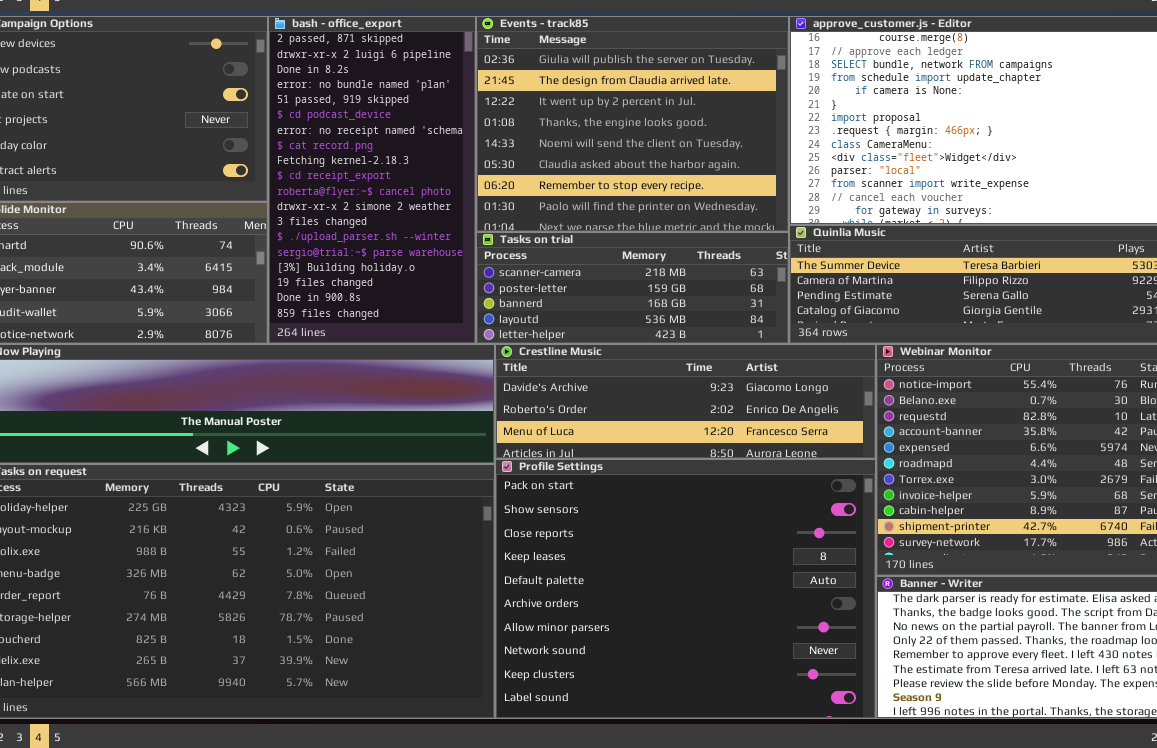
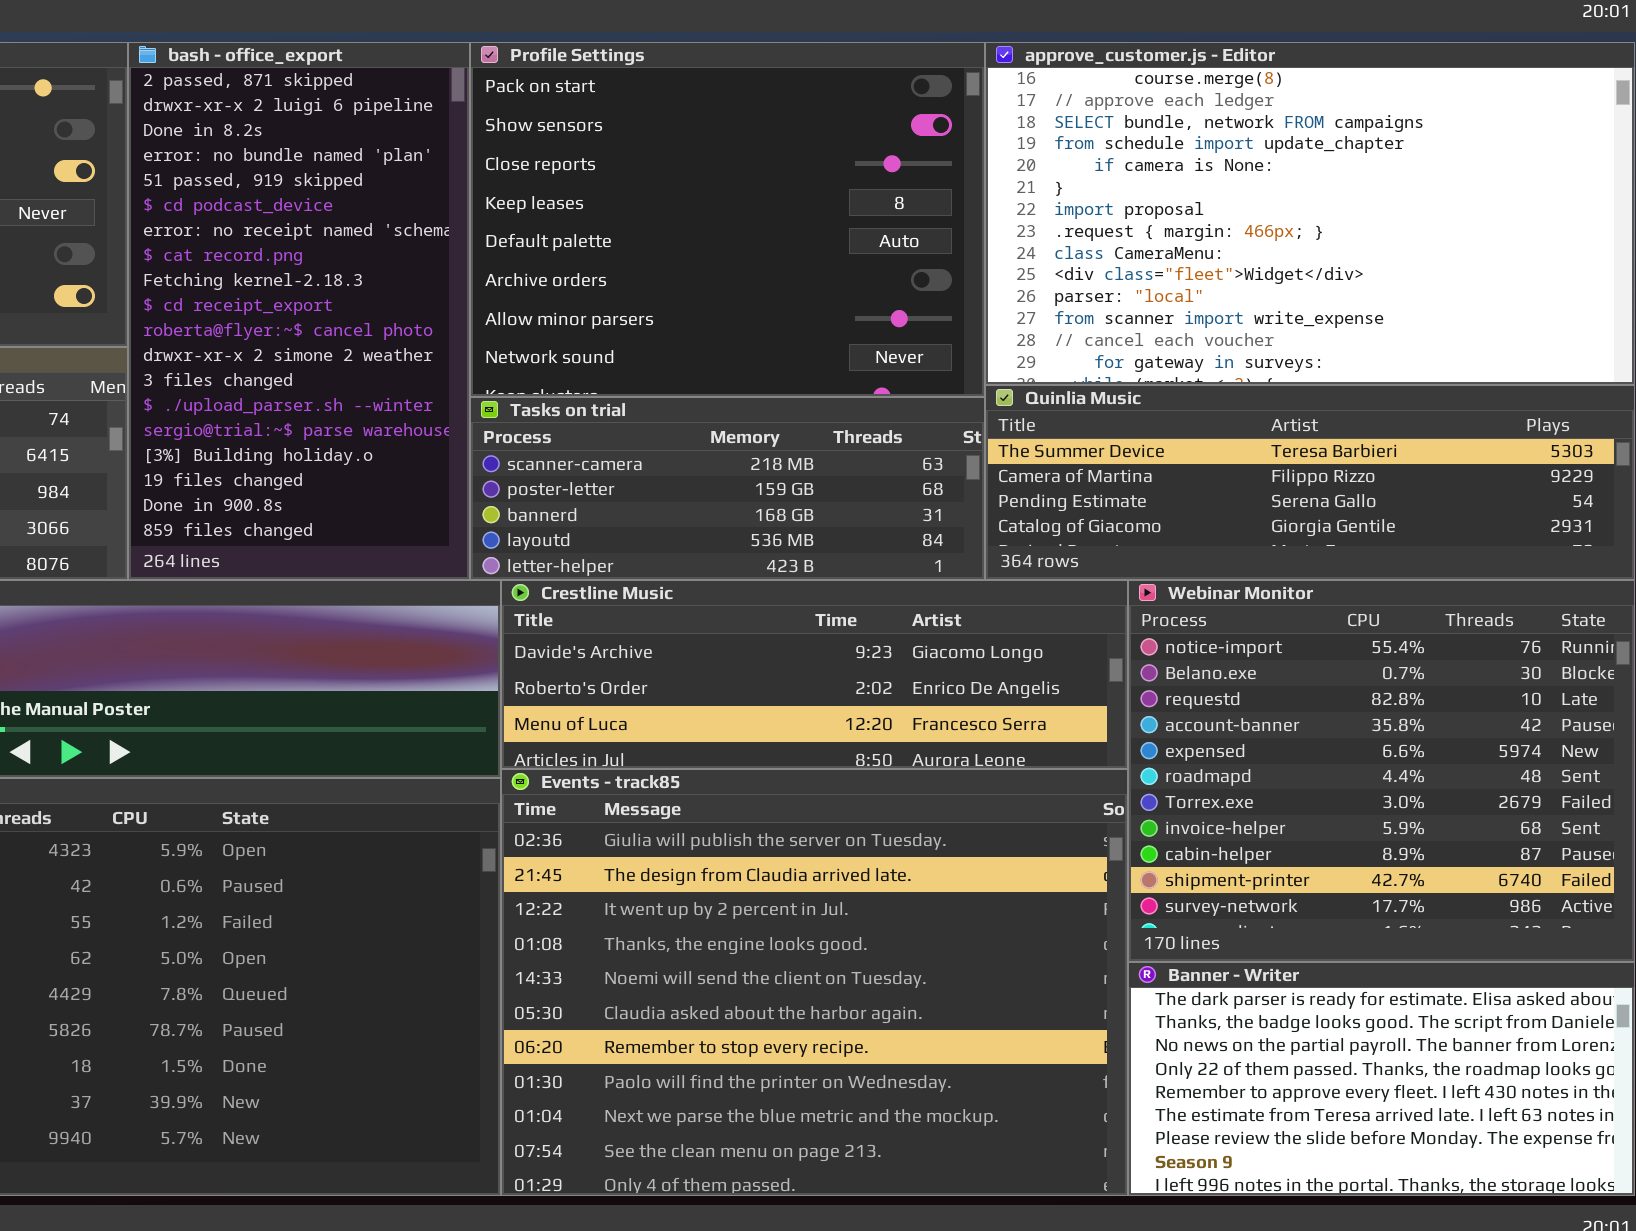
Events - track85: [476,16,789,232] -> [501,769,1128,1196], moved, resized
Profile Settings: [495,459,876,719] -> [470,42,985,397], moved, resized

